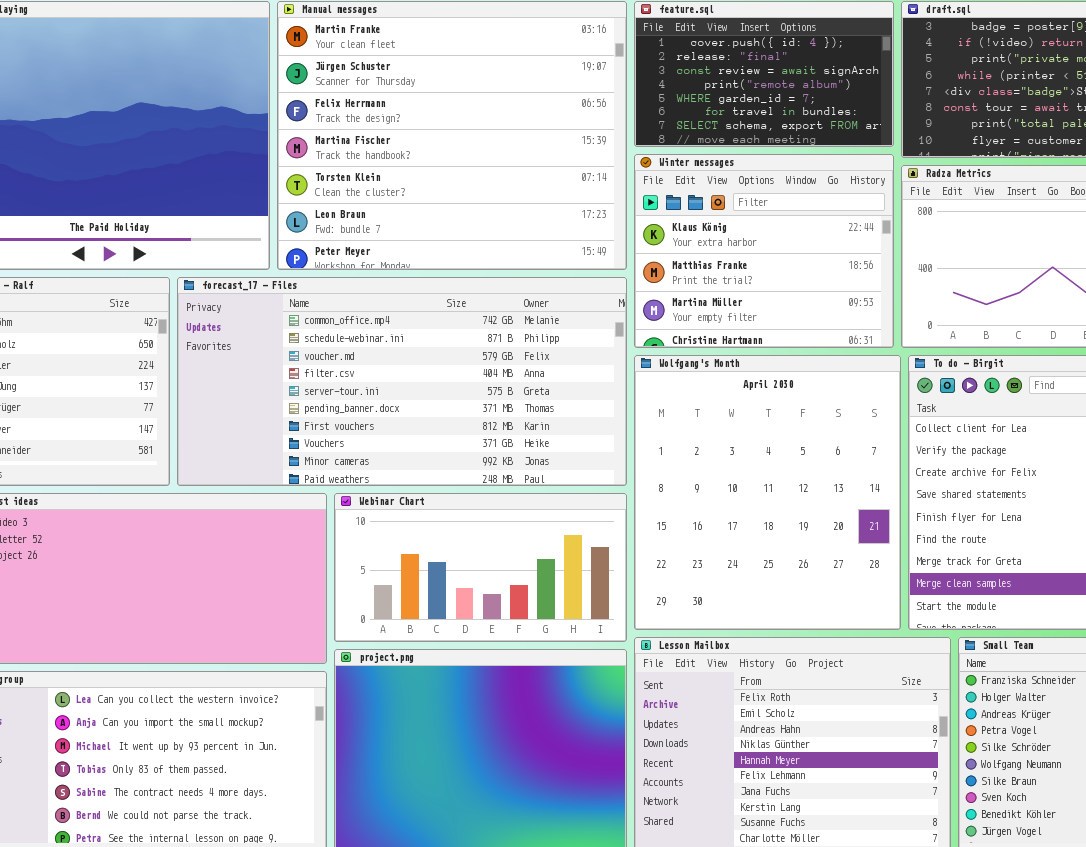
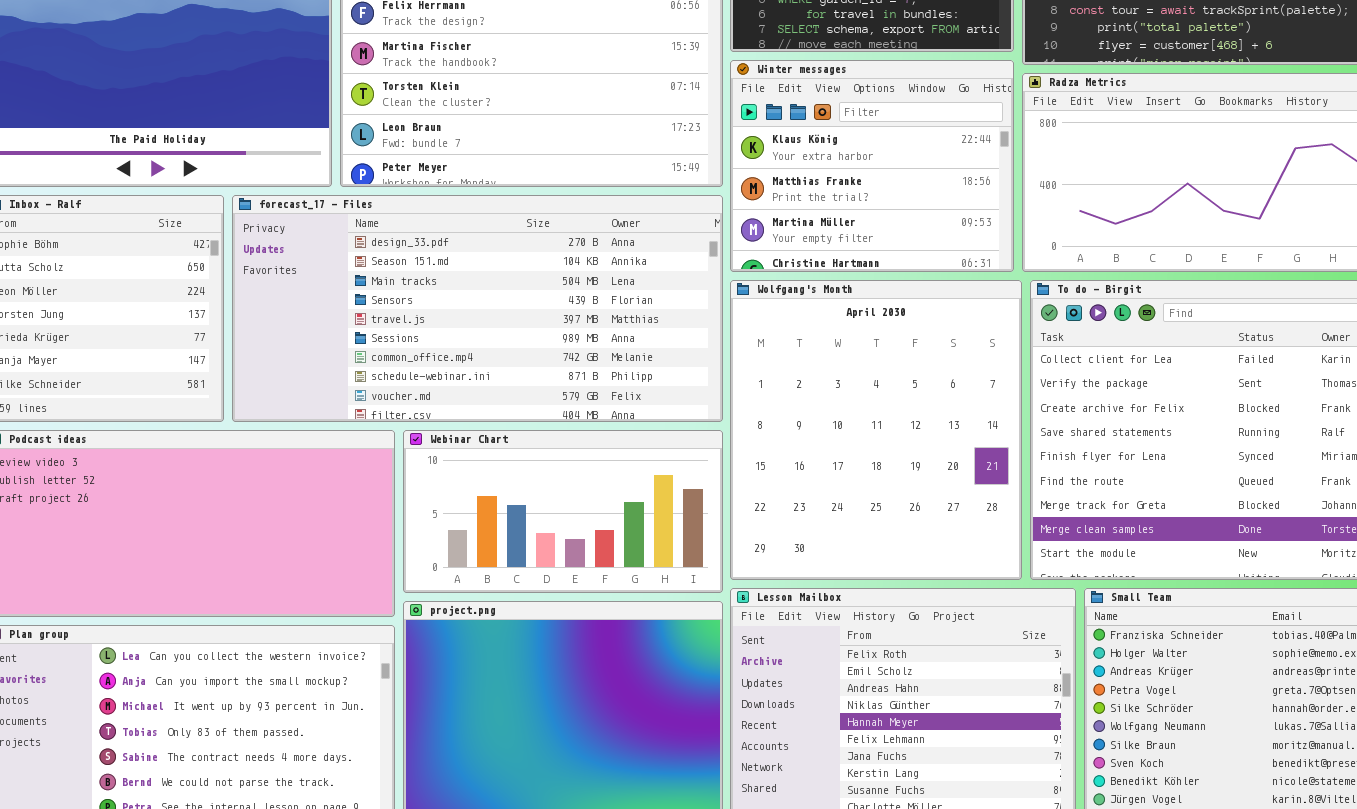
forecast_17 - Files: [177,277,627,486] -> [232,195,723,422], scrolled up 6 rows

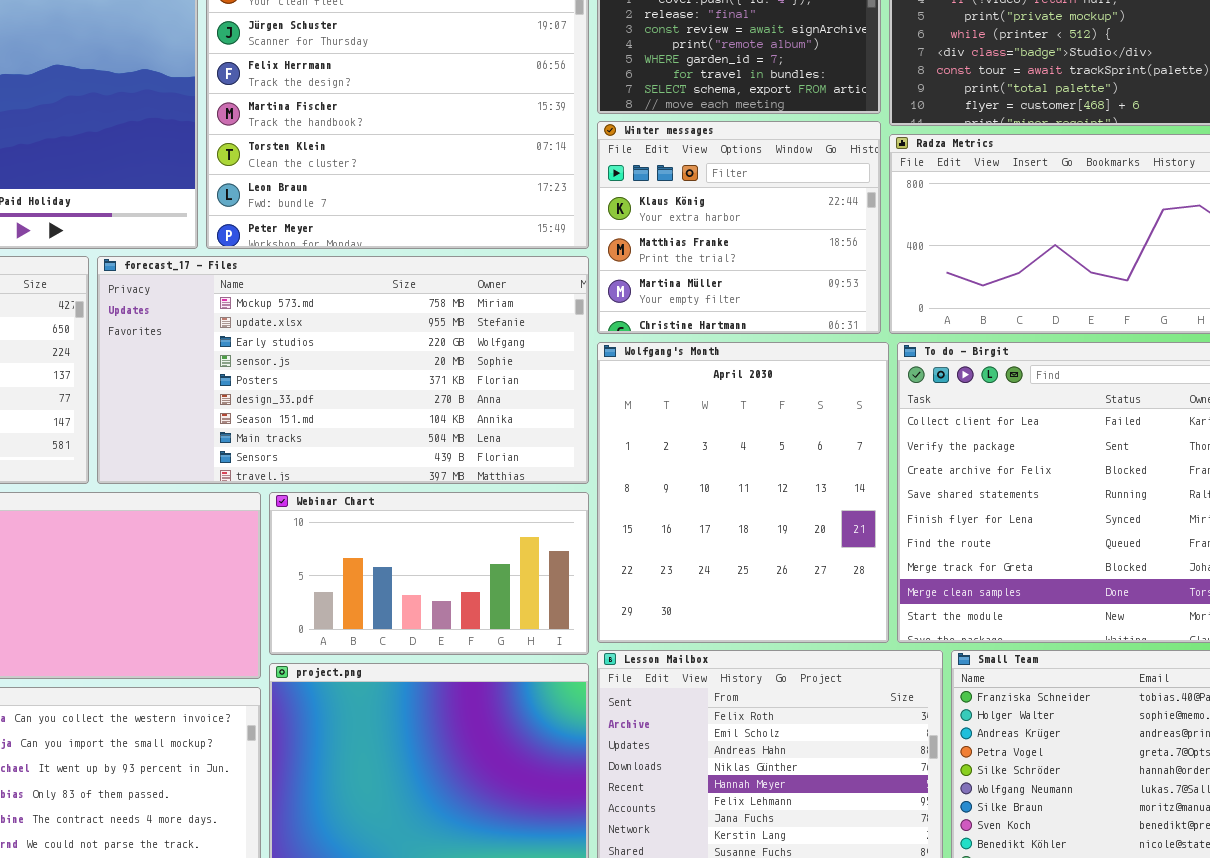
forecast_17 - Files: [232,195,723,422] -> [97,256,589,484], scrolled up 5 rows

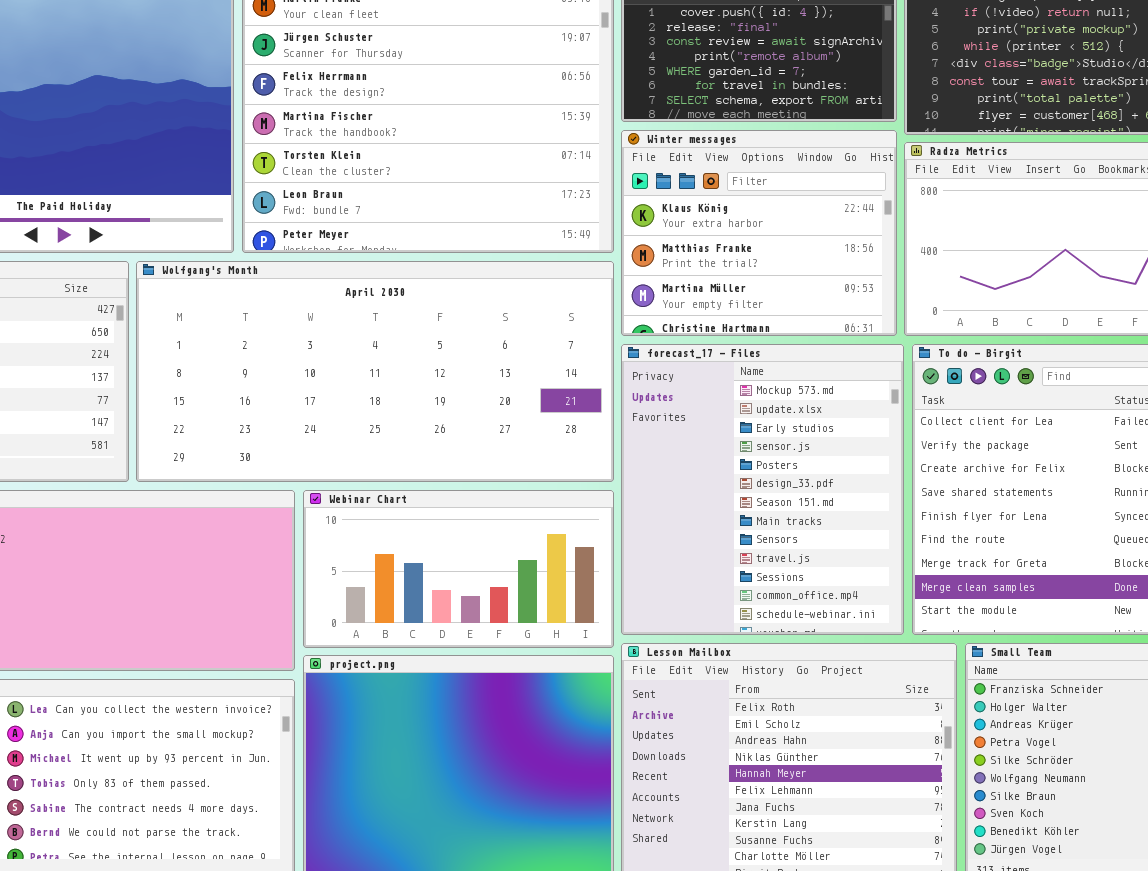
forecast_17 - Files: [97,256,589,484] -> [621,344,904,635], moved, resized
Wolfgang's Month: [597,342,889,643] -> [136,261,614,482], moved, resized

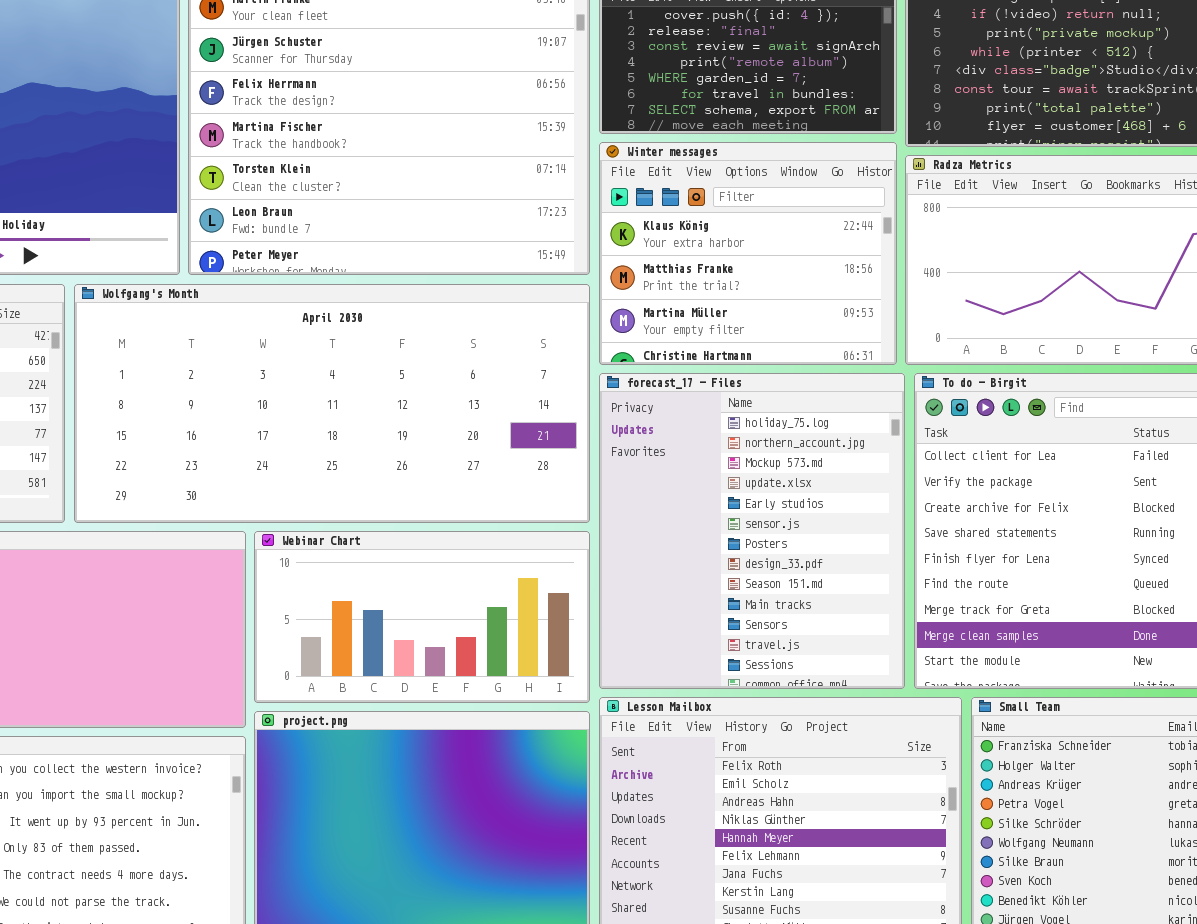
forecast_17 - Files: [621,344,904,635] -> [599,373,905,689], scrolled up 2 rows

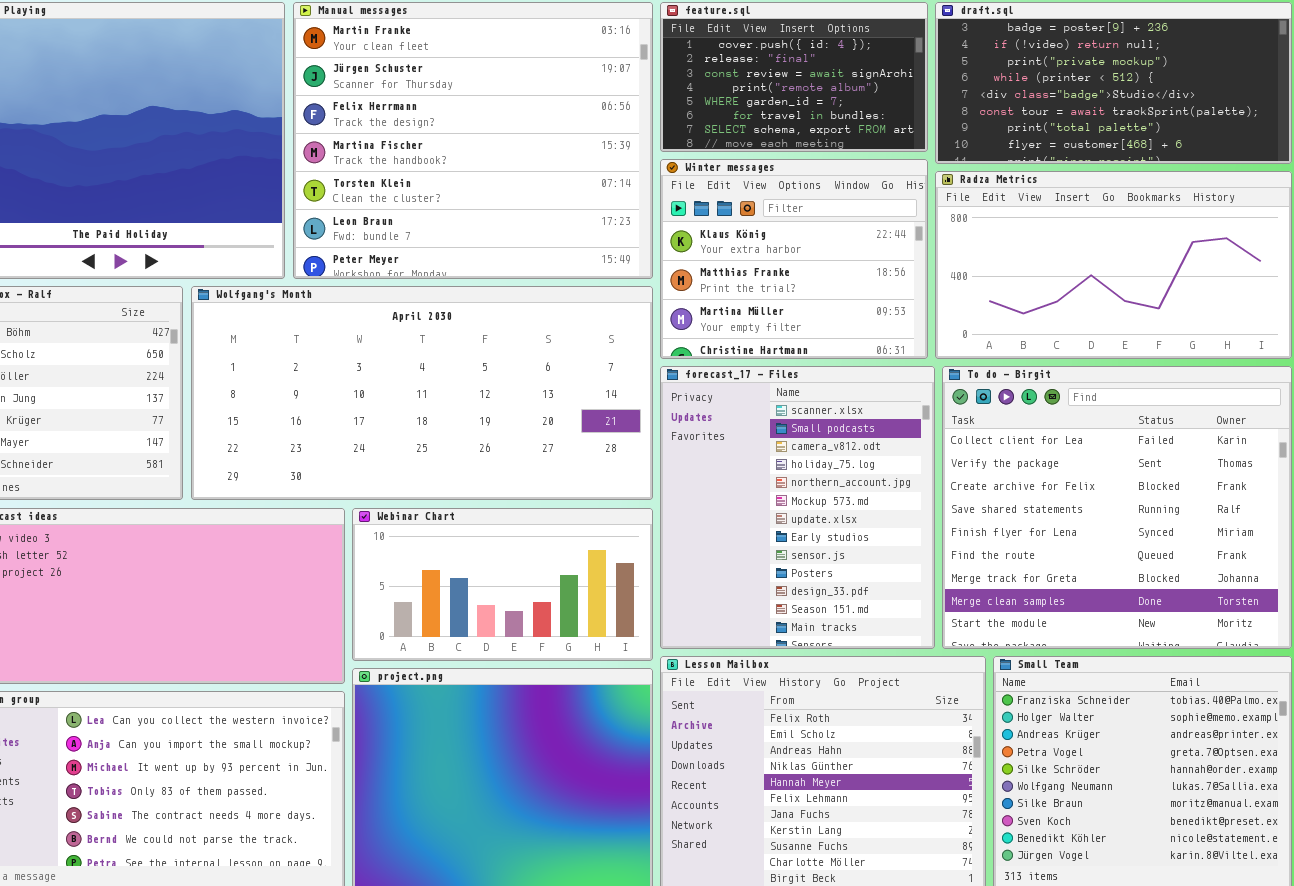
forecast_17 - Files: [599,373,905,689] -> [660,366,935,649], scrolled up 3 rows

